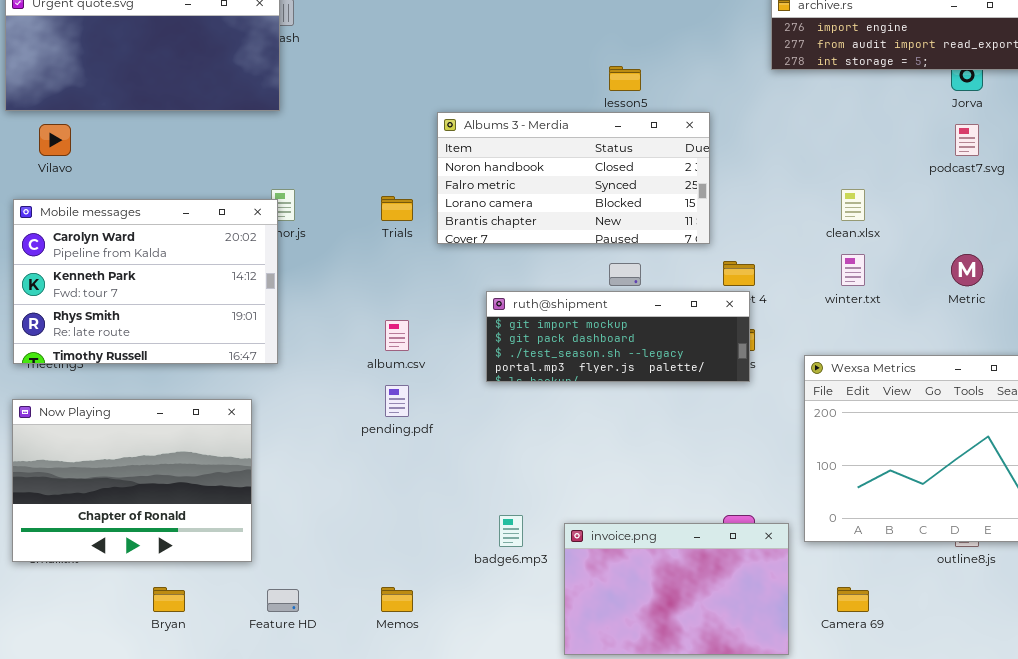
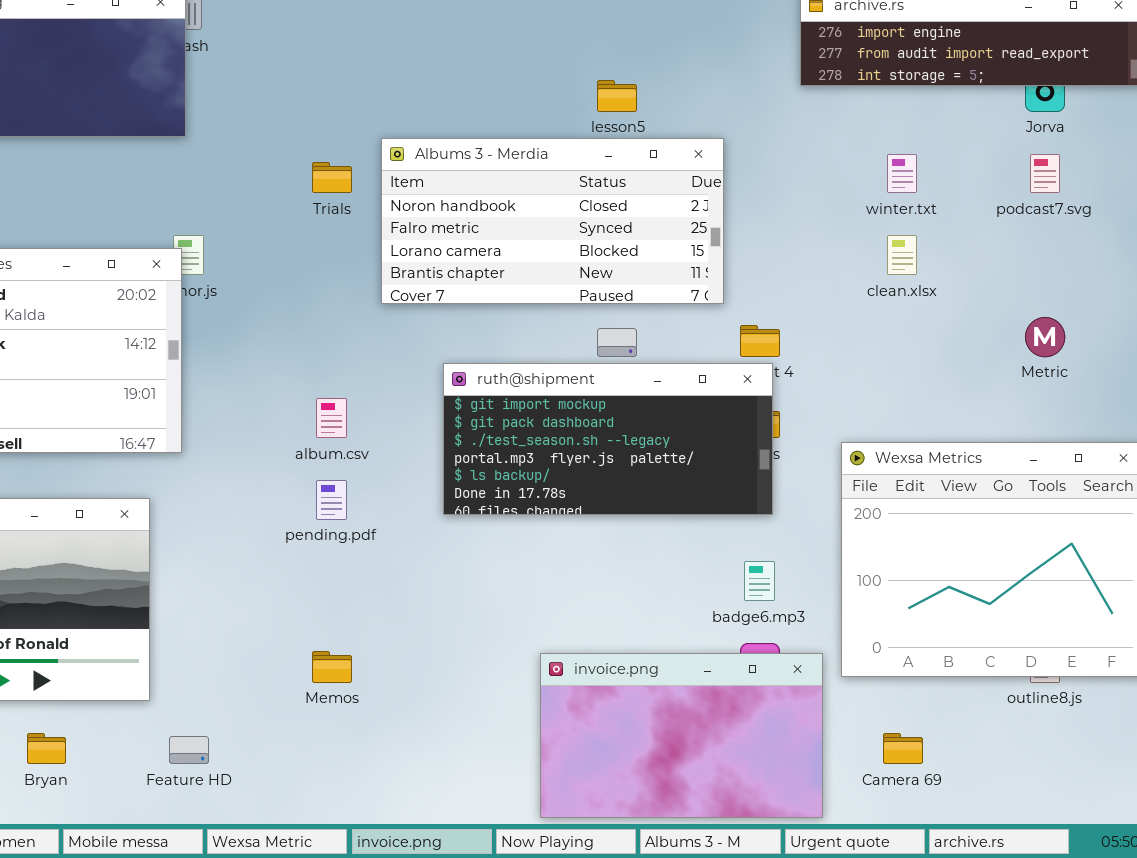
Trials: [381,196,413,221] -> [312,162,352,193], moved
winter.txt: [841,254,865,286] -> [887,154,917,193], moved
ruth@shipment: [486,291,750,382] -> [443,363,773,515], resized
badge6.mp3: [499,515,523,547] -> [744,561,775,601], moved
Memos: [381,587,413,612] -> [312,651,352,683], moved

